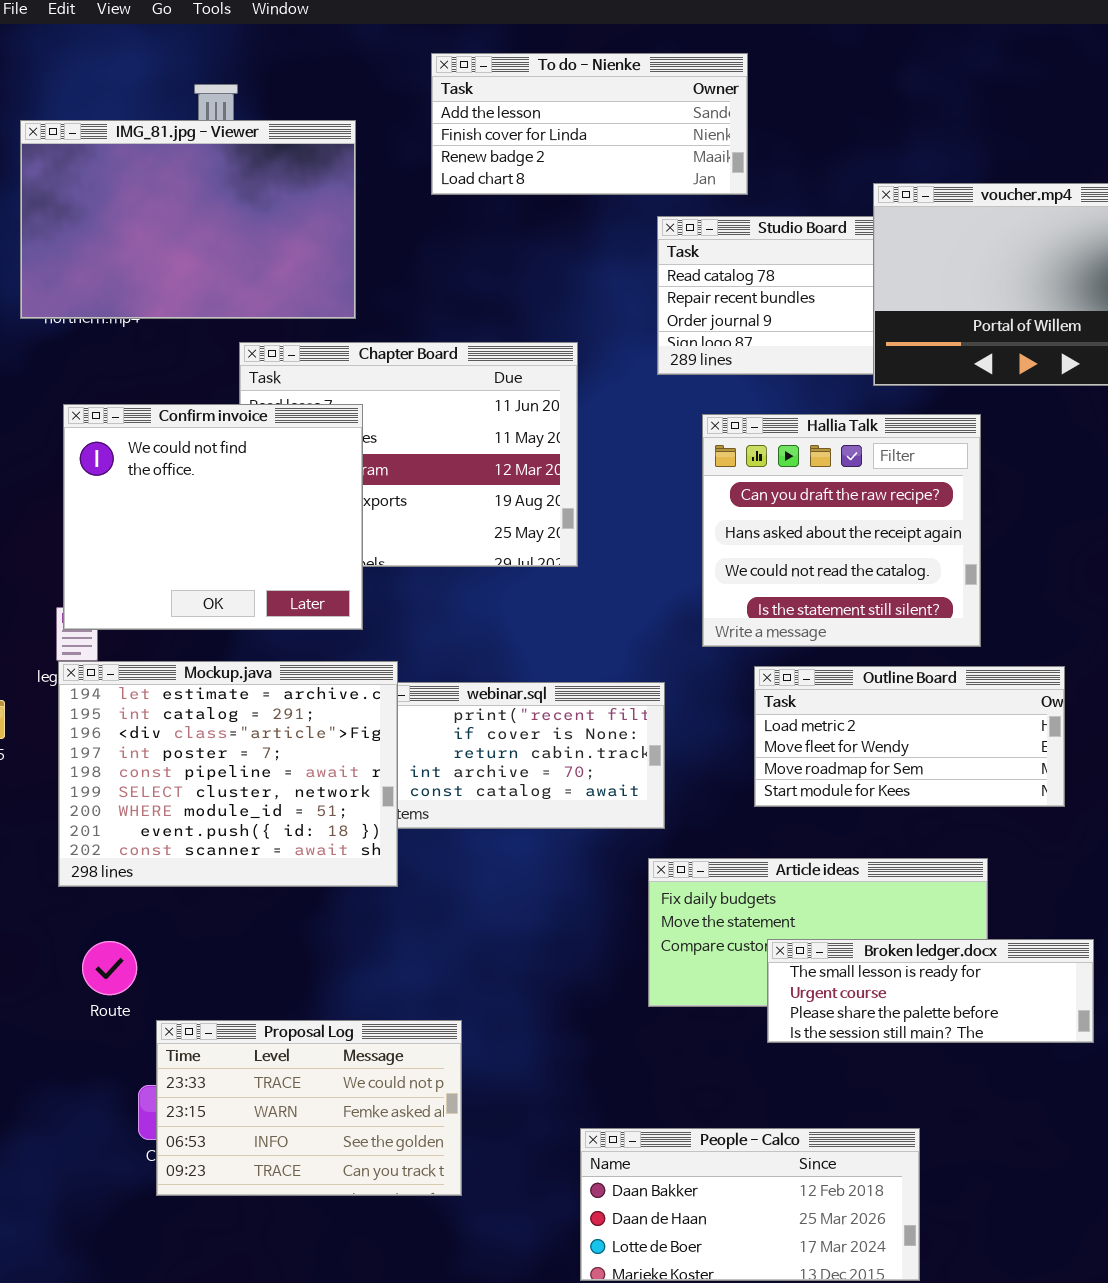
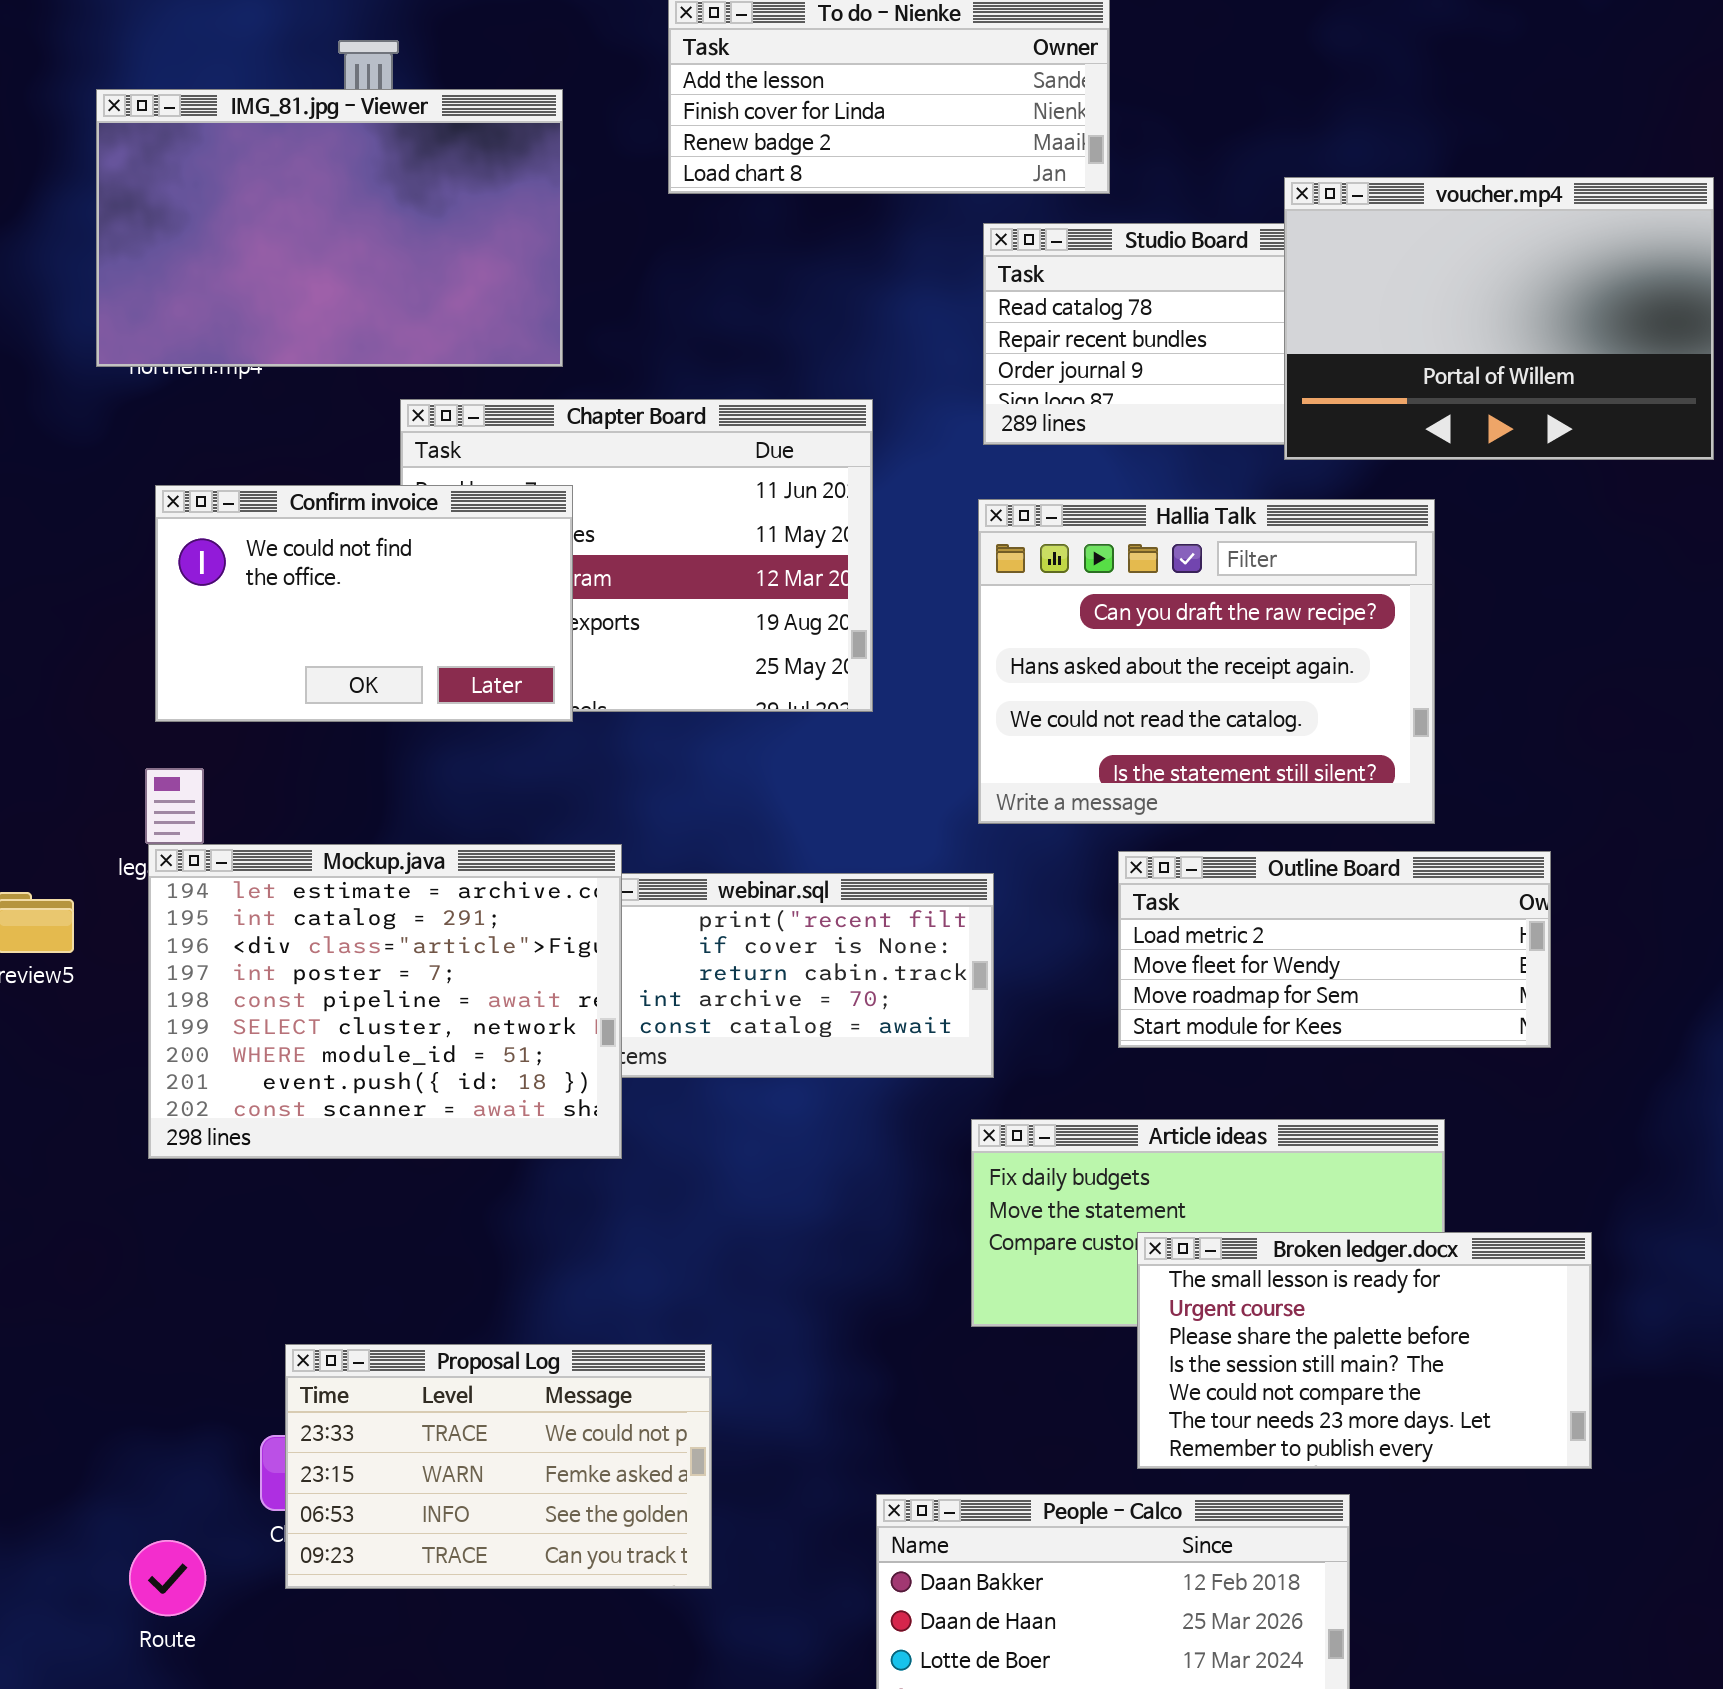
Confirm invoice: [63,404,363,630] -> [155,485,573,722], resized
Hallia Talk: [702,414,981,647] -> [978,499,1435,824], resized
Broken ledger.docx: [767,939,1094,1043] -> [1137,1232,1592,1469], resized
Route: [82,941,137,995] -> [129,1540,206,1616], moved

